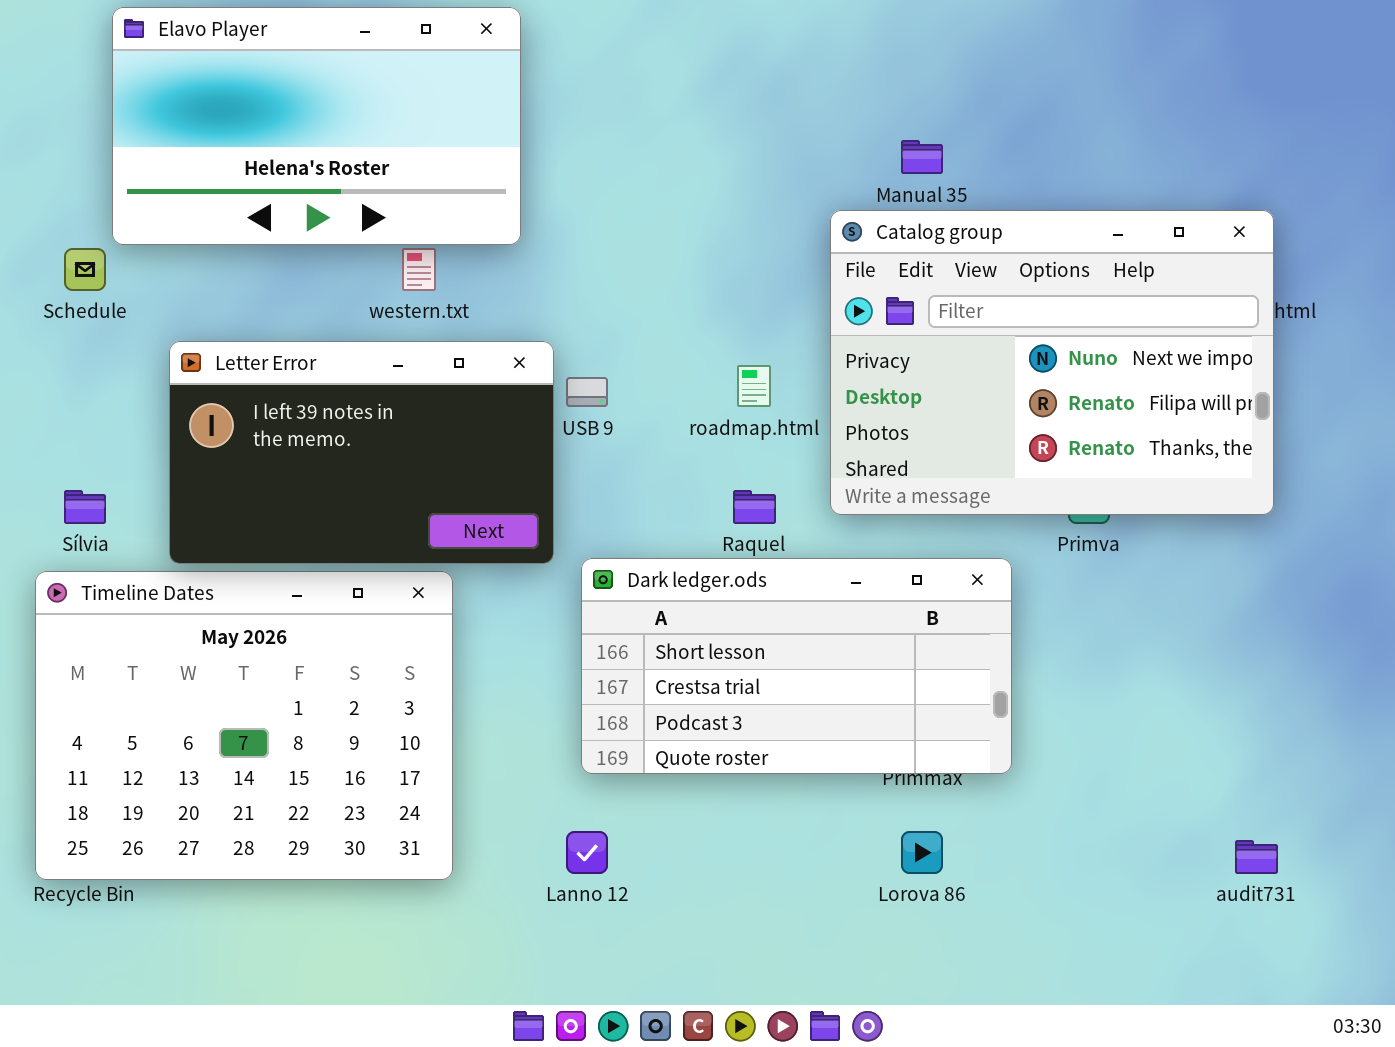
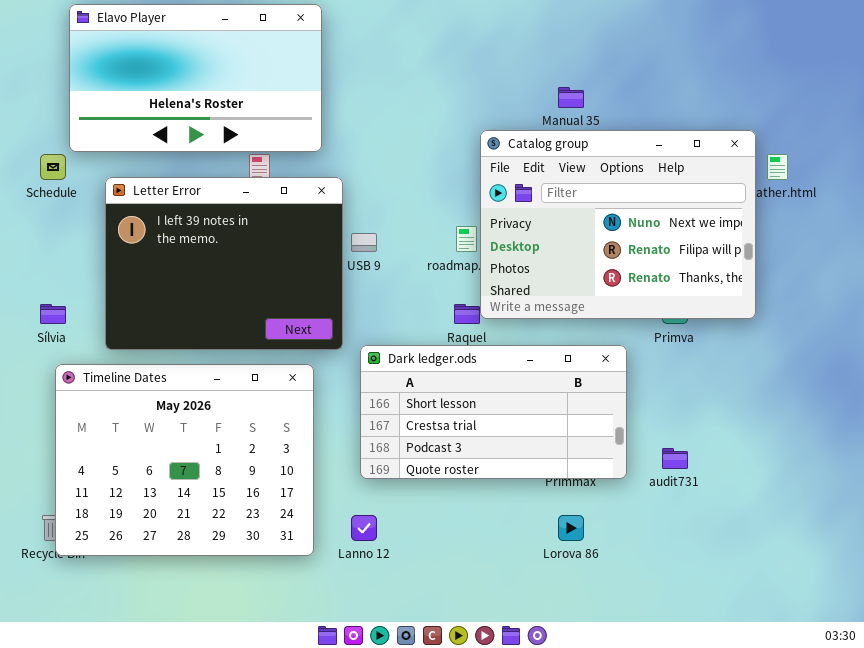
Catalog group: [830,210,1274,515] -> [480,130,756,319], moved
Letter Error: [169,341,554,564] -> [105,177,343,350], resized
Timeline Dates: [35,571,453,880] -> [55,364,314,556], moved
audit731: [1235,840,1278,874] -> [662,448,688,469], moved

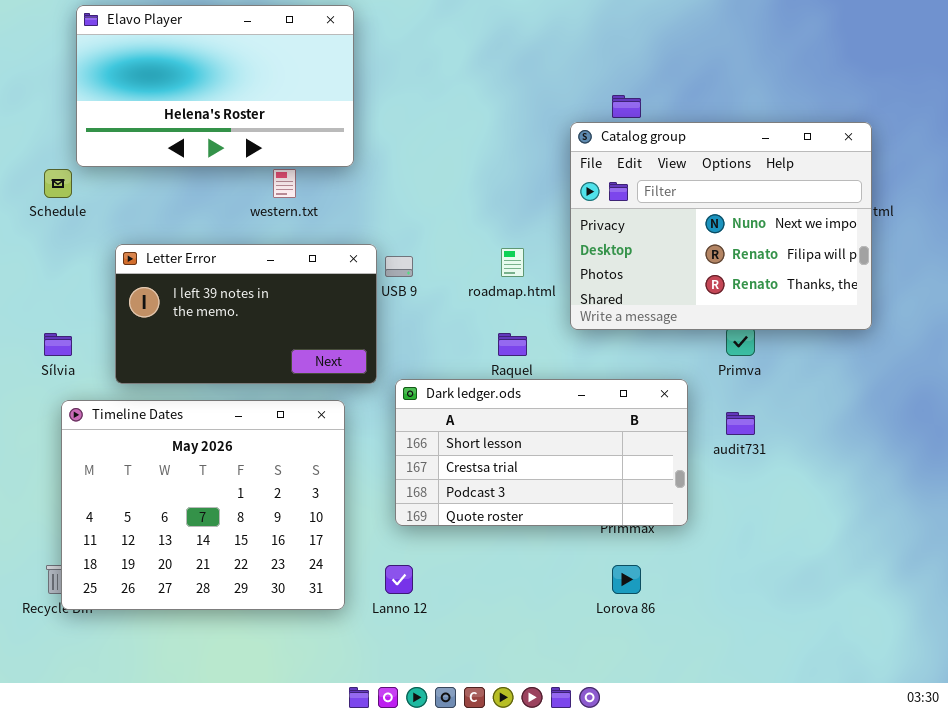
Catalog group: [480,130,756,319] -> [570,122,872,330], moved
Letter Error: [105,177,343,350] -> [115,244,377,384], resized
audit731: [662,448,688,469] -> [726,412,755,435], moved

